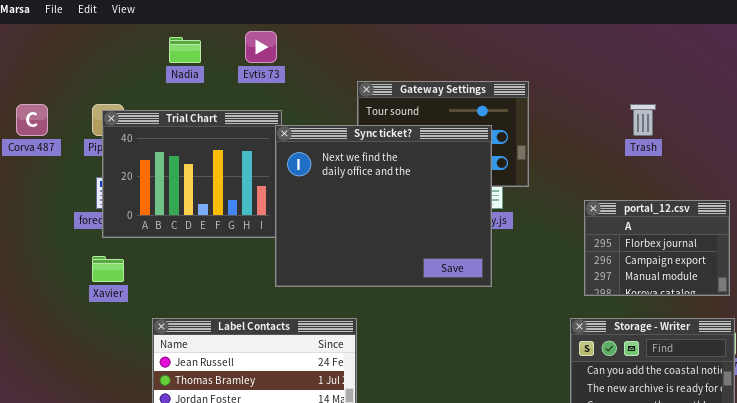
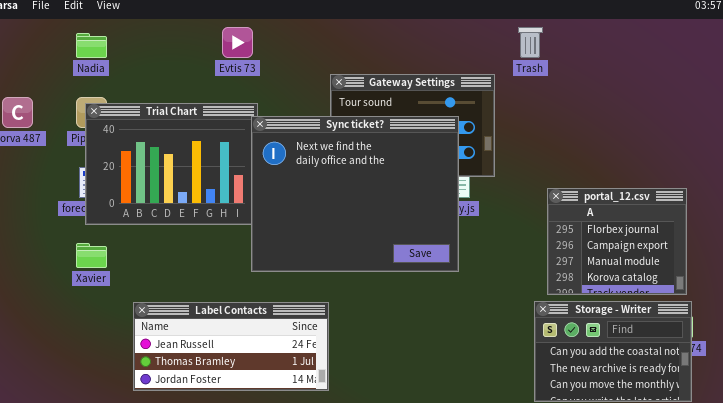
Nadia: [169,37,201,63] -> [76,33,107,58], moved
Trash: [630,104,656,136] -> [518,27,543,58], moved
portal_12.csv: [584,200,730,296] -> [547,188,687,295], resized

